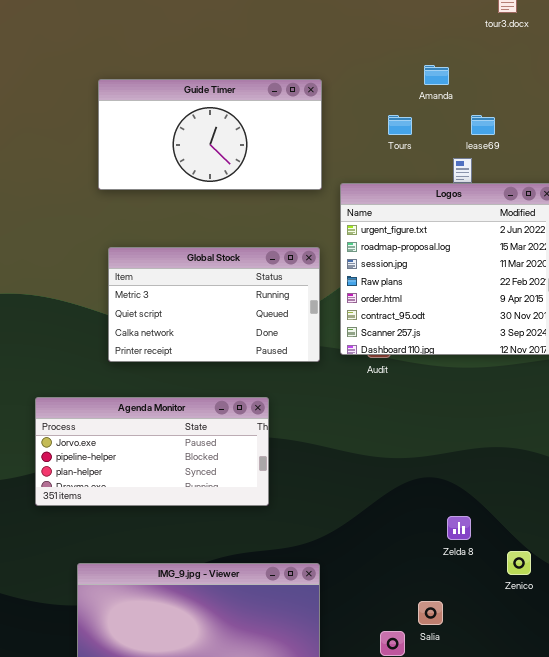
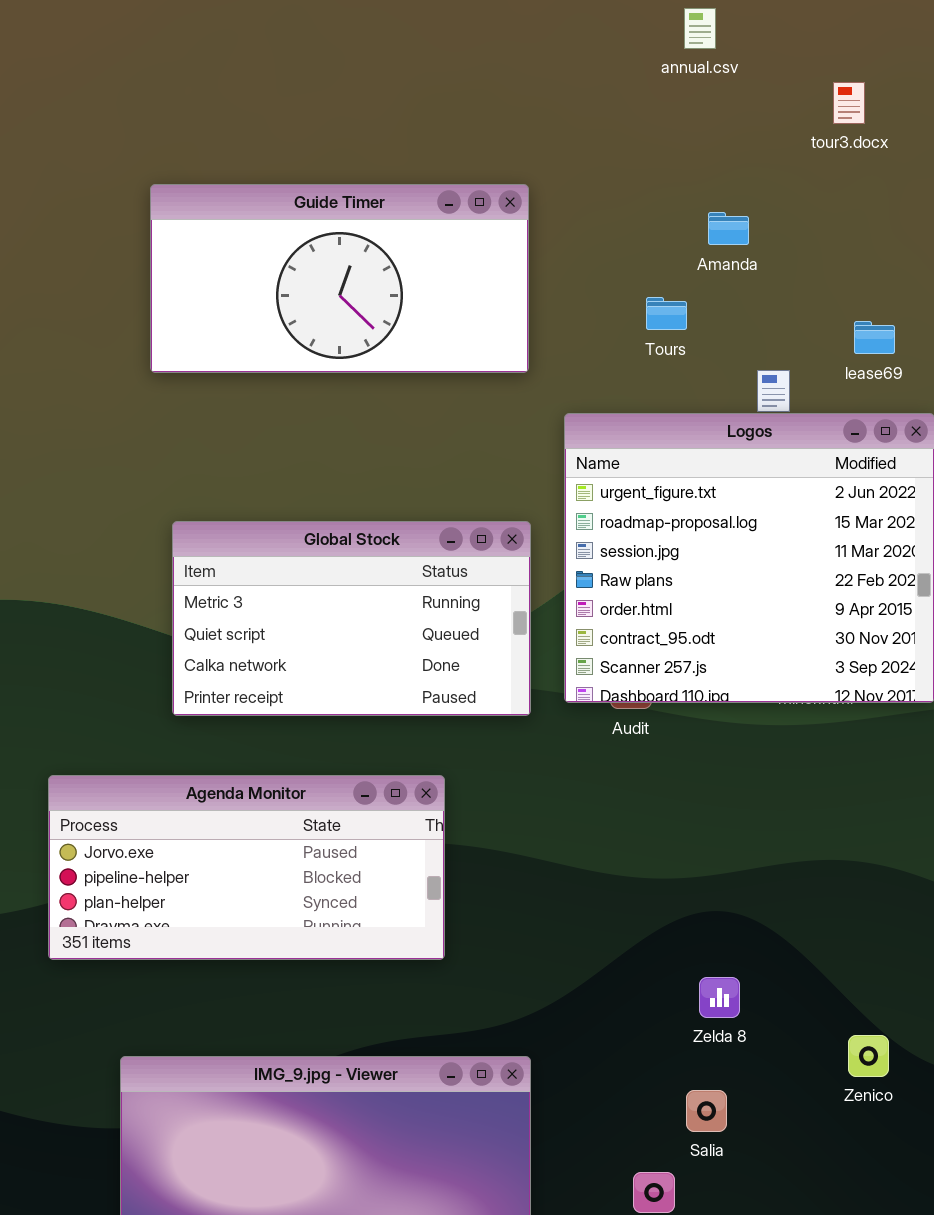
Guide Timer: [98,79,322,190] -> [150,184,529,373], moved
lease69: [471,115,495,135] -> [854,321,895,354], moved
Zelda 8: [447,516,471,540] -> [699,977,740,1018], moved
Salia: [418,601,443,625] -> [686,1090,727,1132], moved

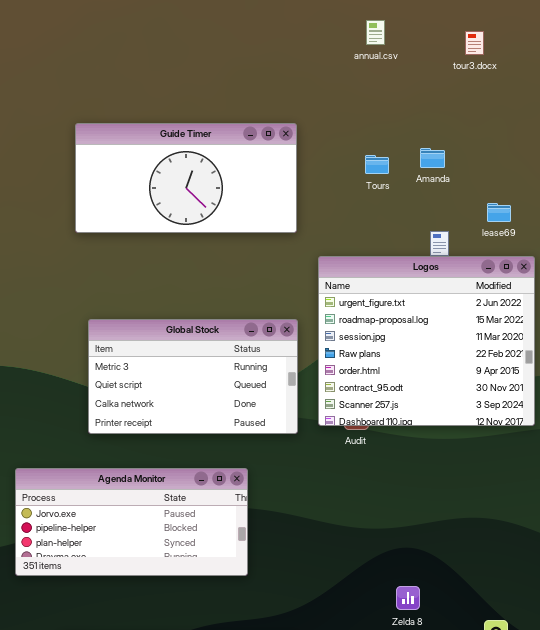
annual.csv: [684,8,716,49] -> [366,20,385,45], moved
tour3.docx: [833,82,865,124] -> [465,31,484,55], moved
Amanda: [708,212,749,245] -> [420,148,445,168], moved
Tours: [646,297,687,330] -> [365,155,389,174], moved

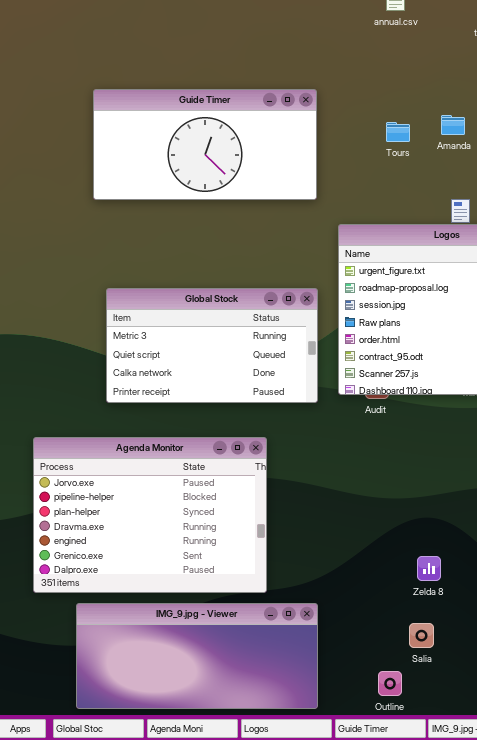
Agenda Monitor: [15,468,248,576] -> [33,437,267,593], resized

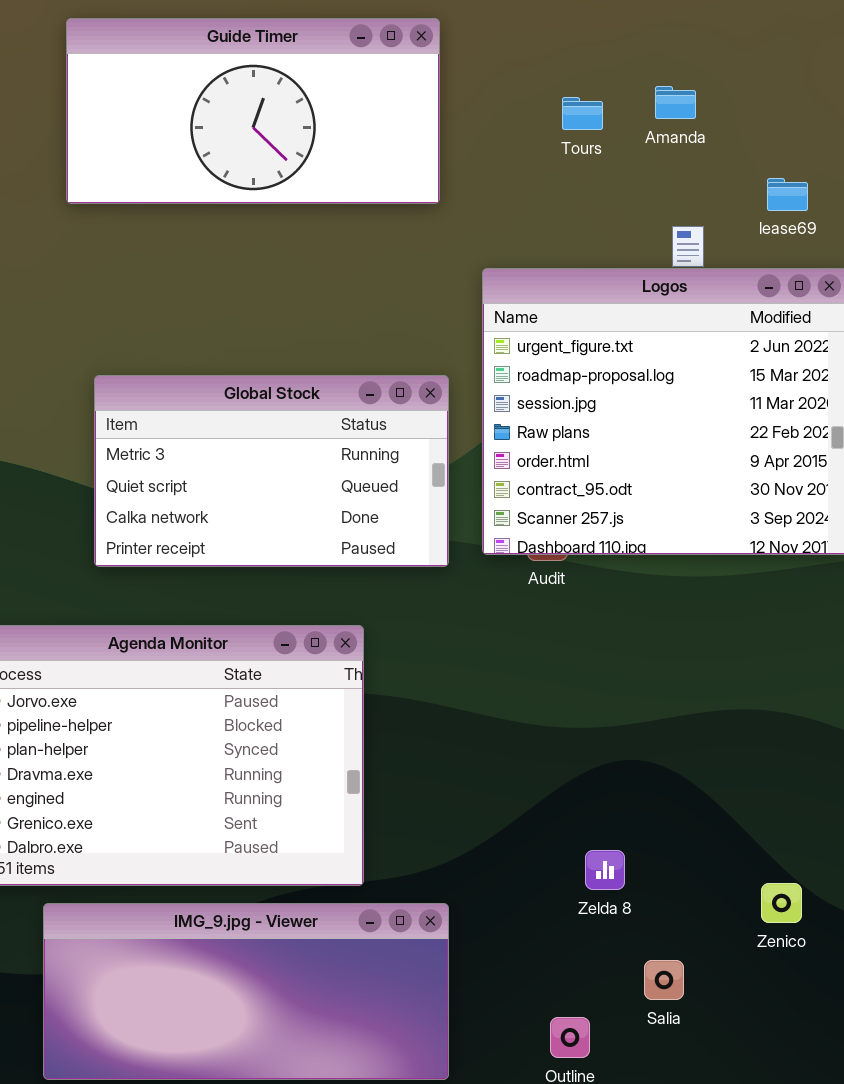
Guide Timer: [93,89,317,200] -> [66,18,440,204], moved
Zelda 8: [417,556,441,581] -> [585,850,625,890], moved
Salia: [409,623,434,648] -> [644,960,684,1000], moved

